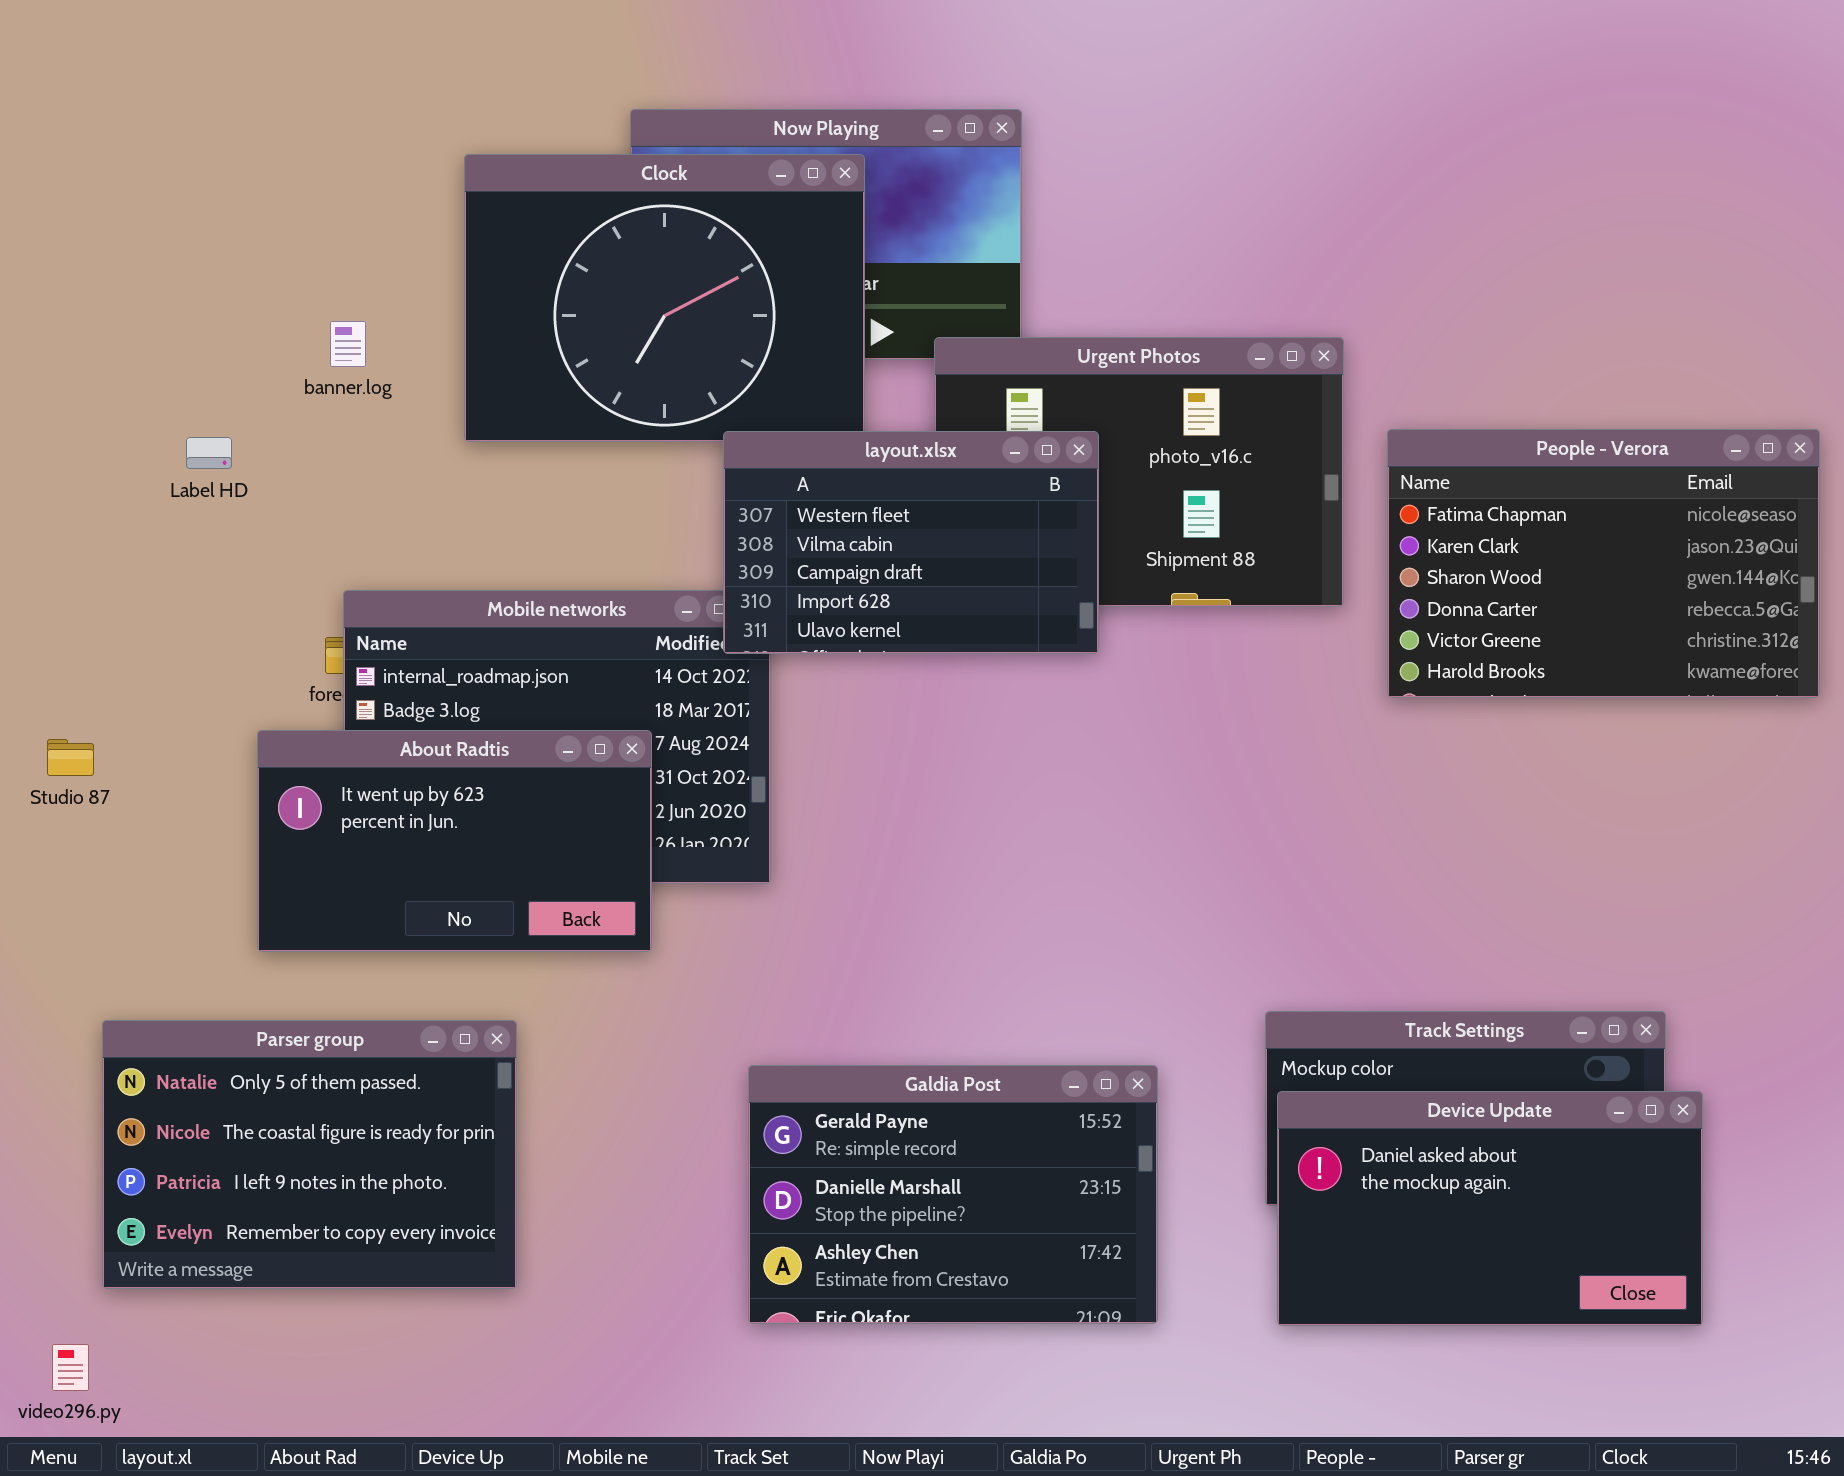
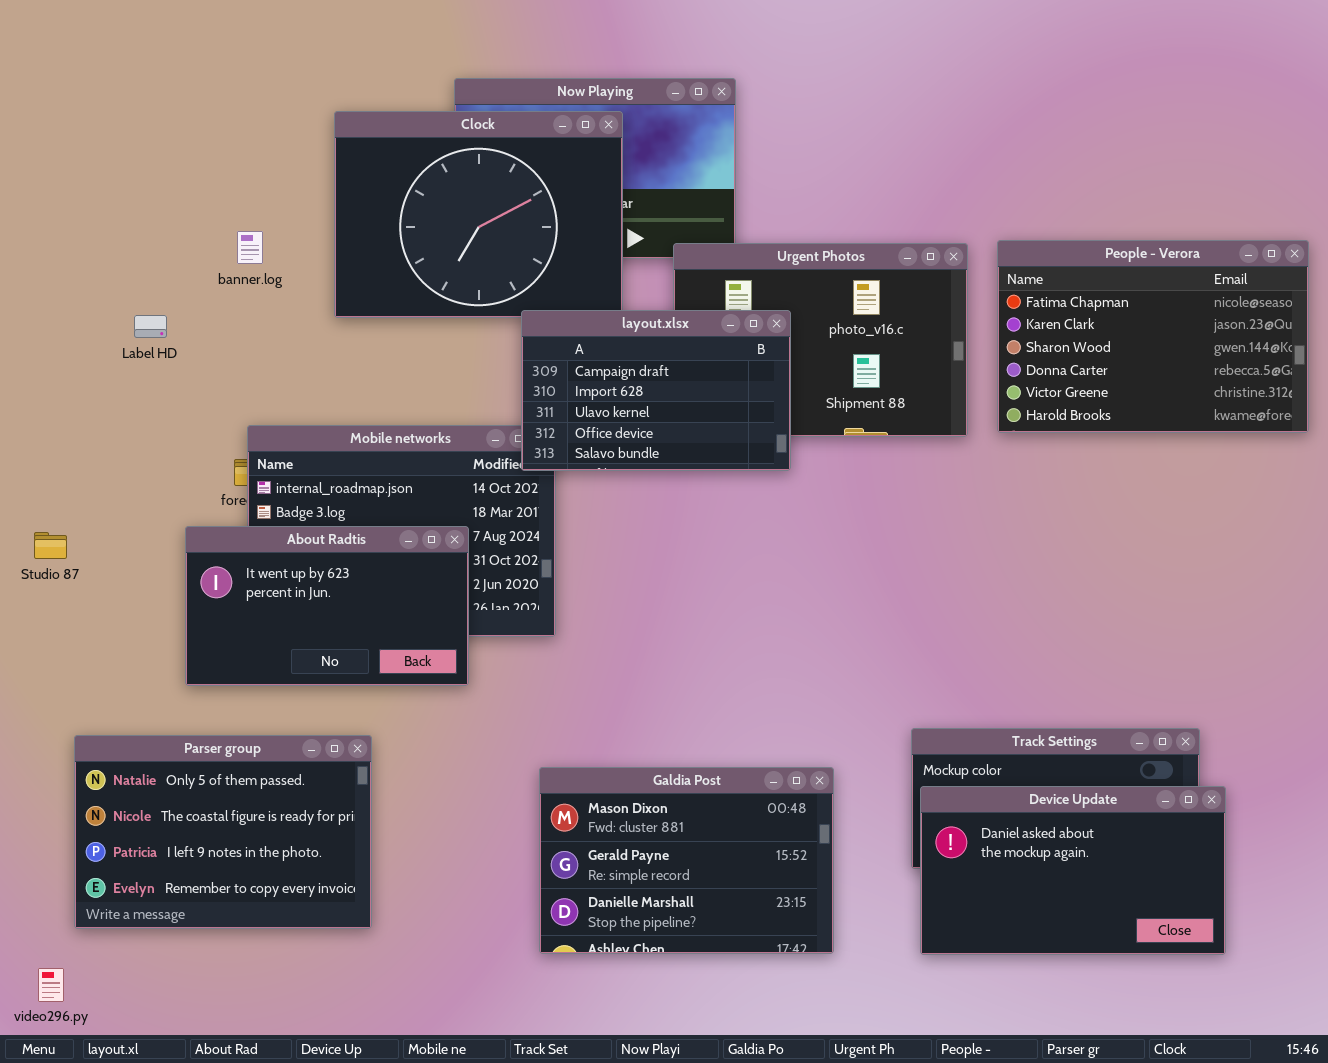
People - Verora: [1387,429,1820,698] -> [997,240,1309,433], moved
layout.xlsx: [723,431,1099,654] -> [521,310,791,471], scrolled down 2 rows
Galdia Post: [748,1065,1158,1324] -> [539,767,834,954], scrolled up 1 row

